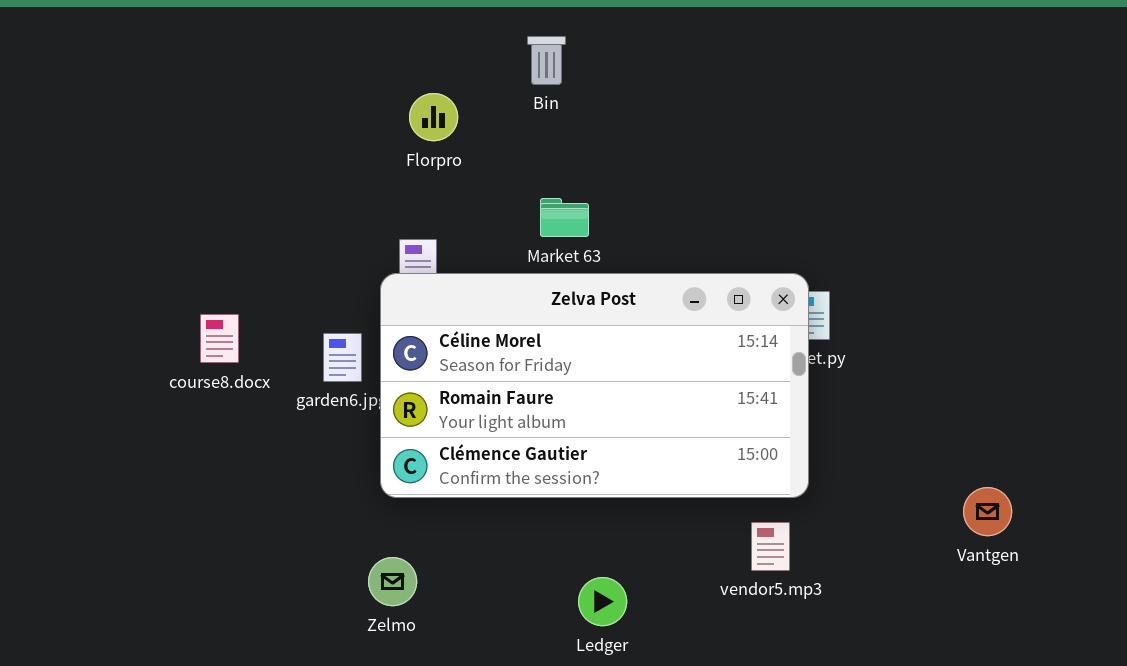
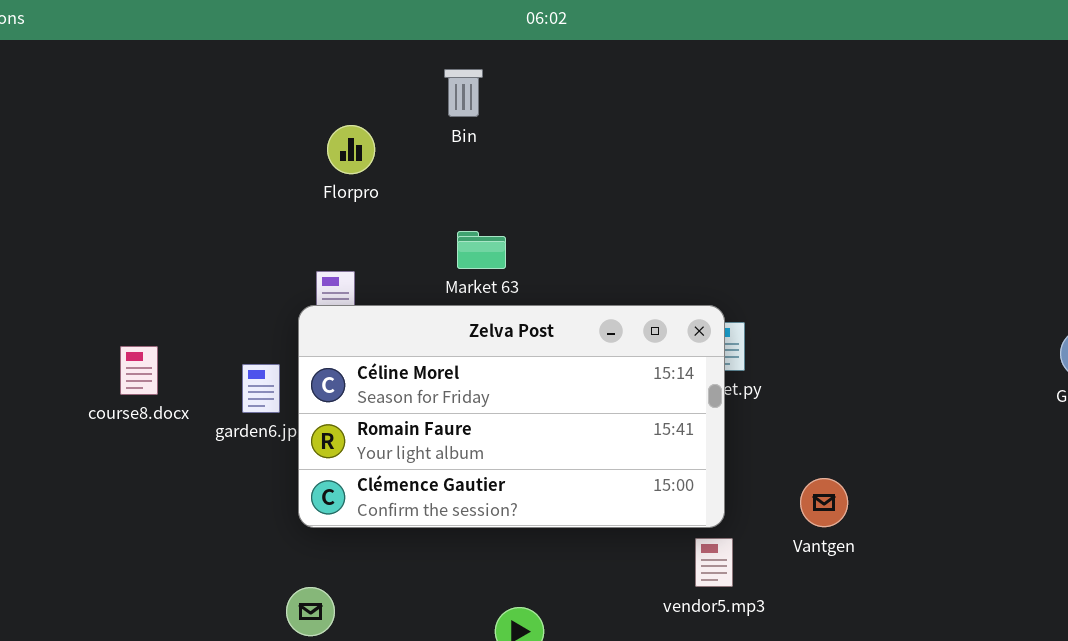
Vantgen: [963,487,1012,536] -> [800,478,848,527], moved
vendor5.mp3: [751,522,790,571] -> [695,538,733,587], moved

